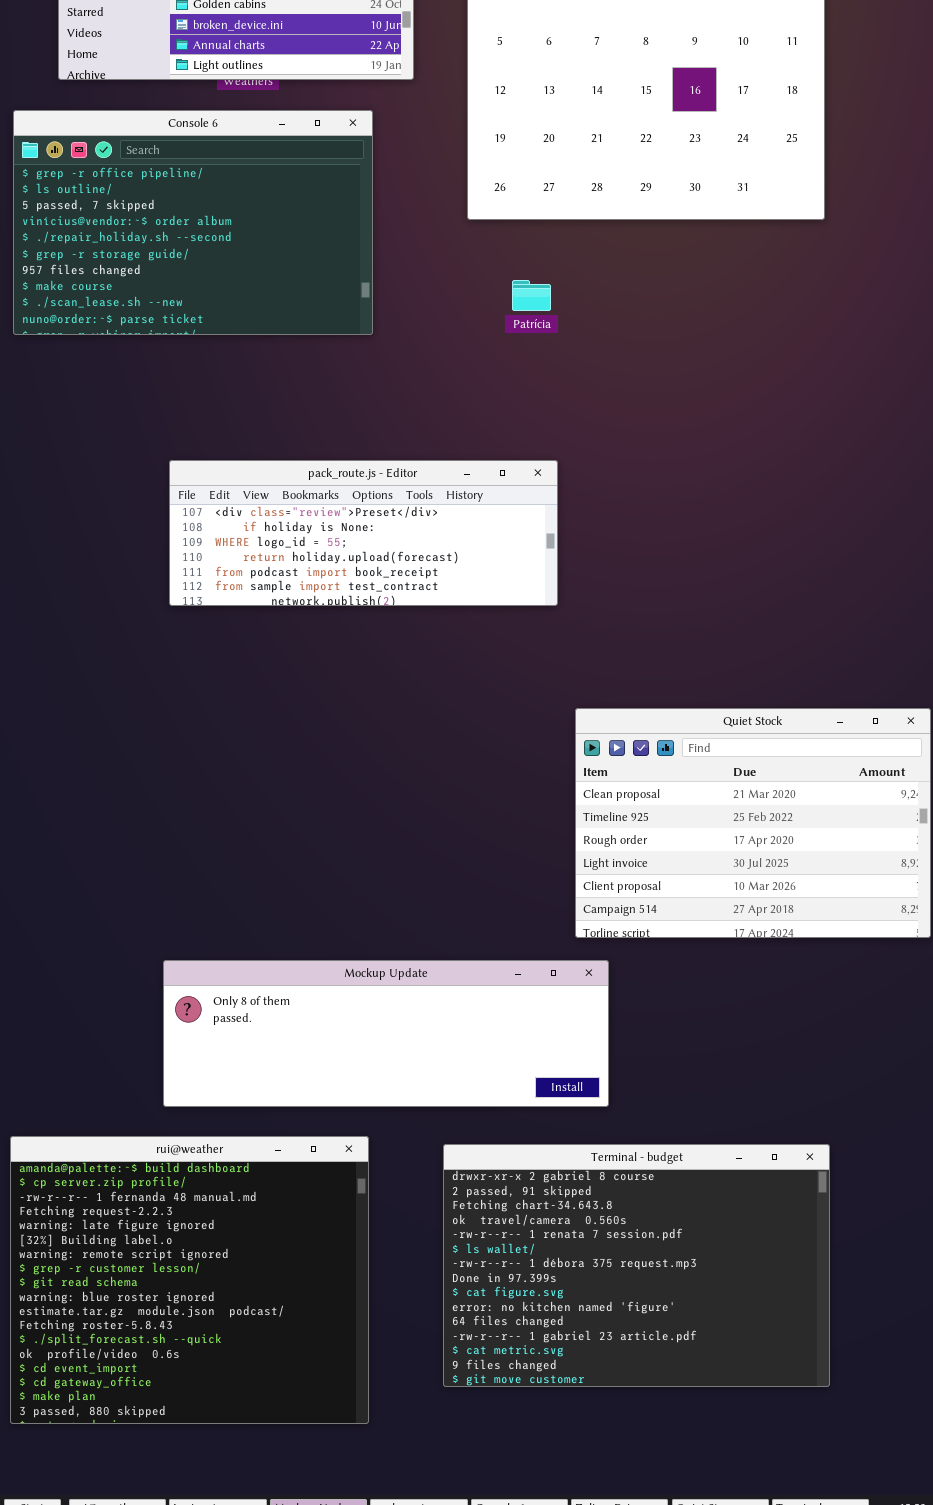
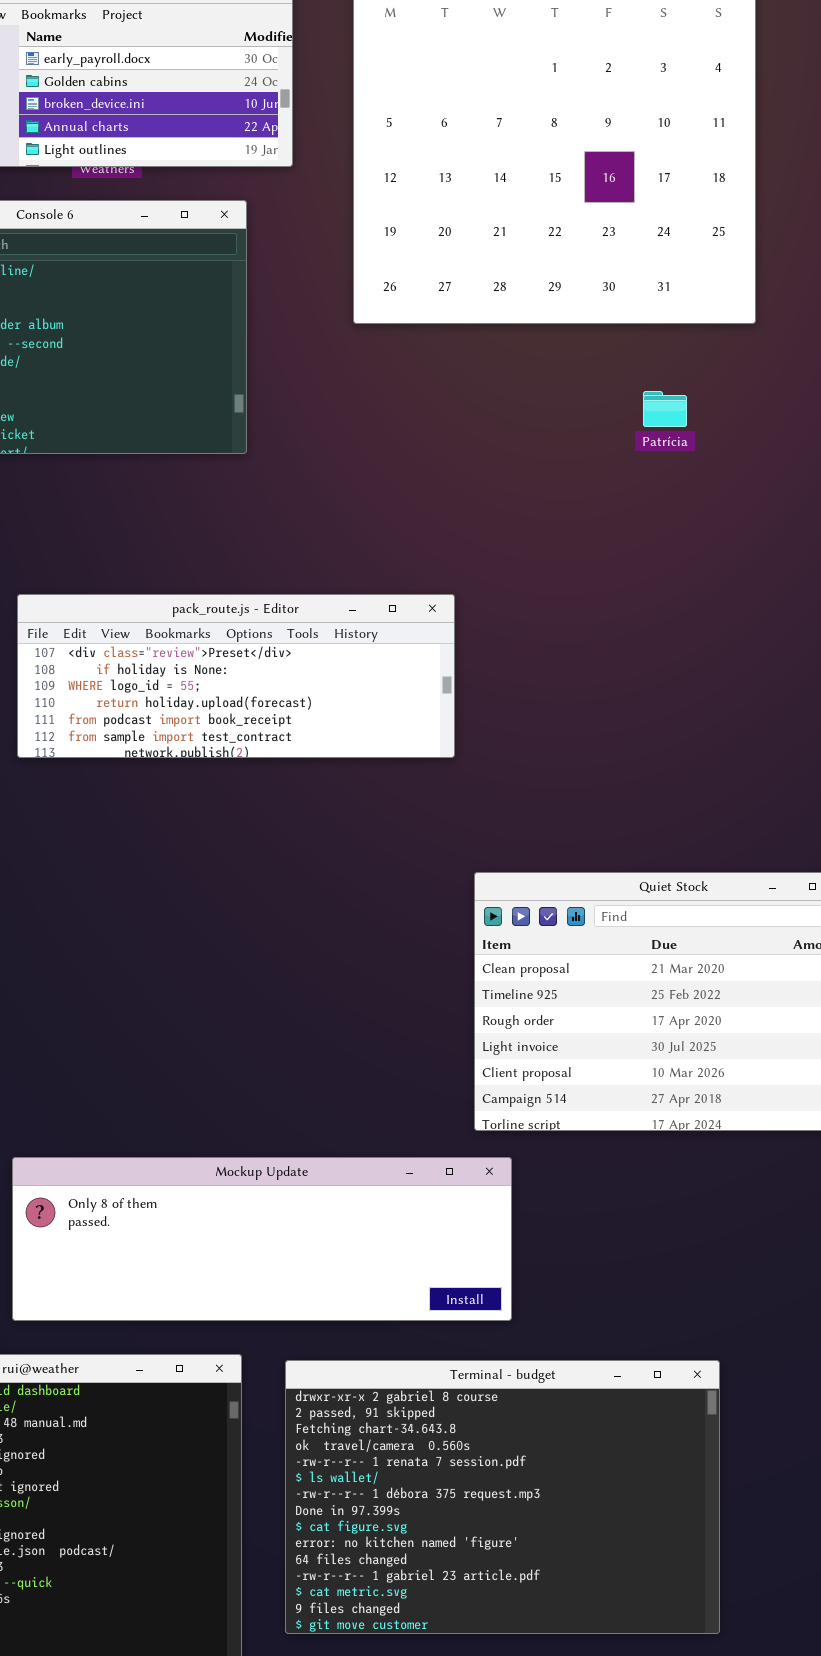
Patrícia: [512,280,551,311] -> [643,391,687,427], moved
Terminal - budget: [443,1144,830,1387] -> [285,1360,720,1634], moved

